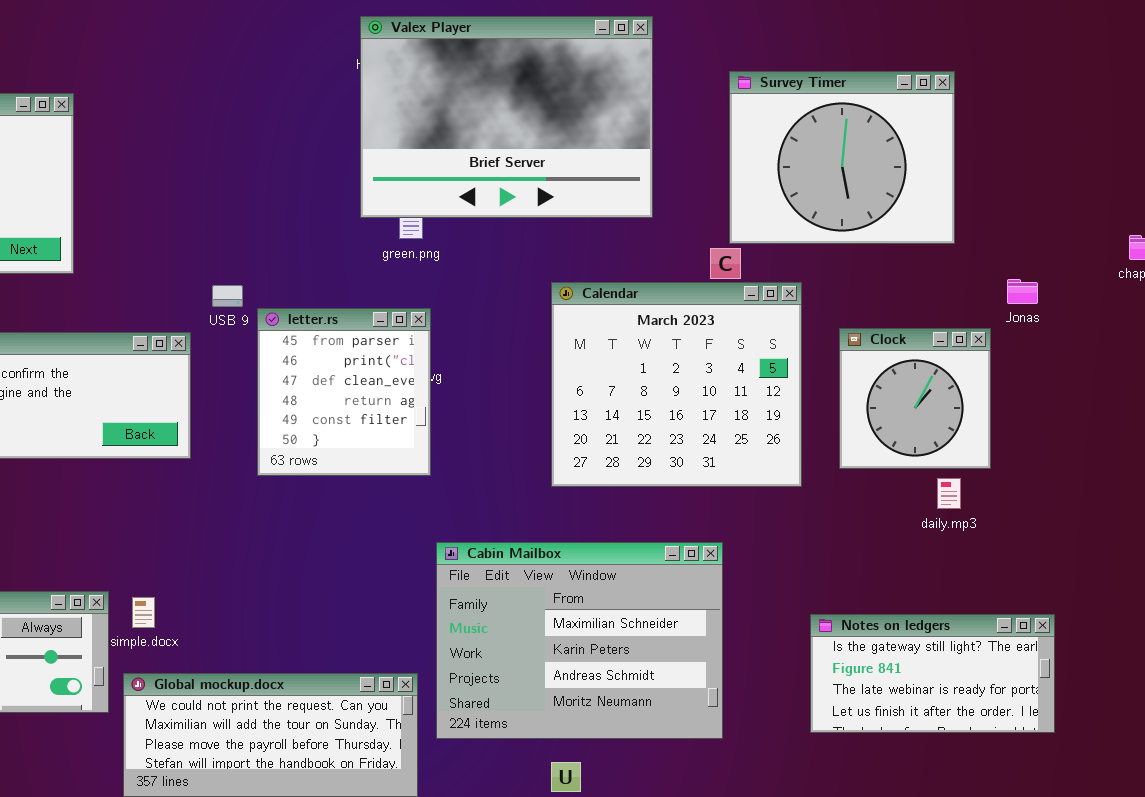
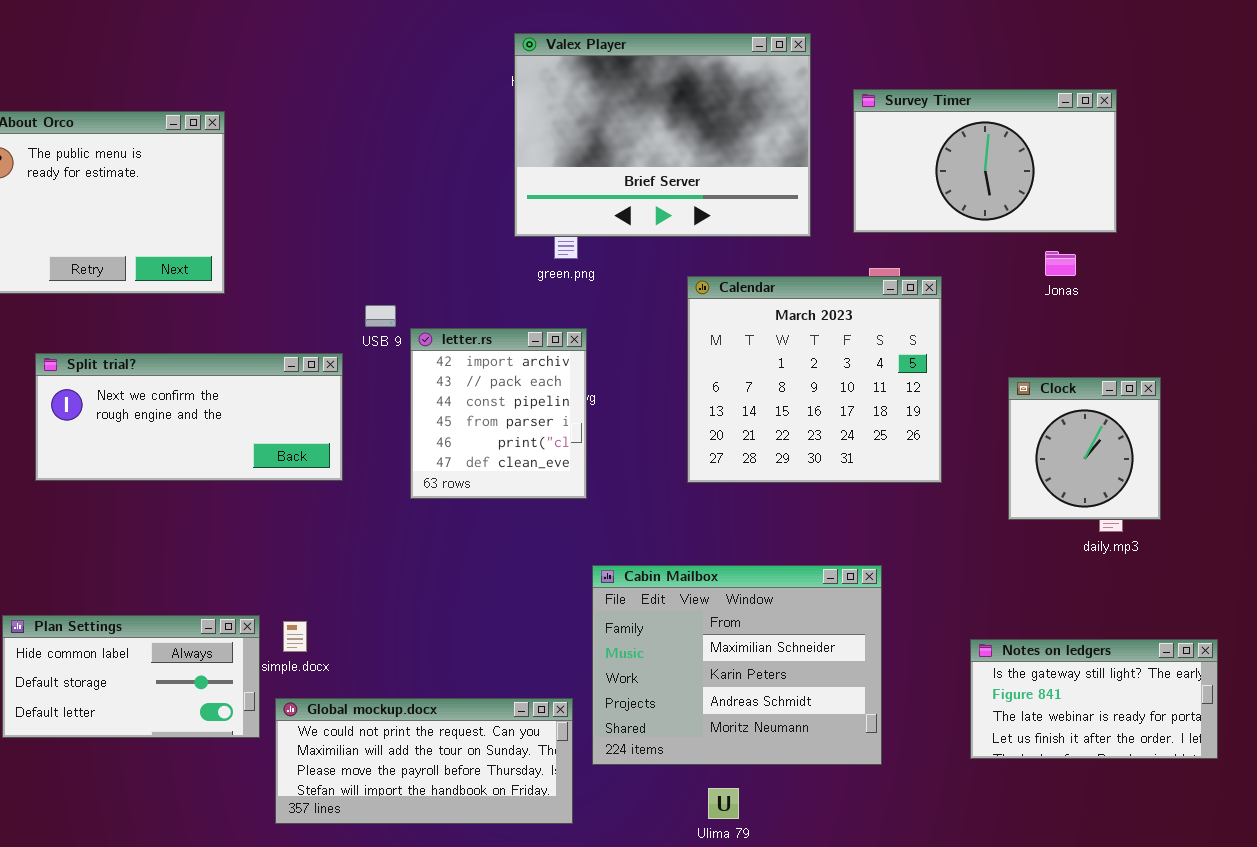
Survey Timer: [729,71,955,244] -> [853,89,1117,233], resized
Jonas: [1007,279,1038,304] -> [1045,251,1076,276], moved
Calendar: [551,282,802,487] -> [687,276,942,483], moved
letter.rs: [257,308,431,476] -> [410,328,587,499], scrolled up 3 rows
Clock: [839,328,991,469] -> [1008,377,1161,520], moved

